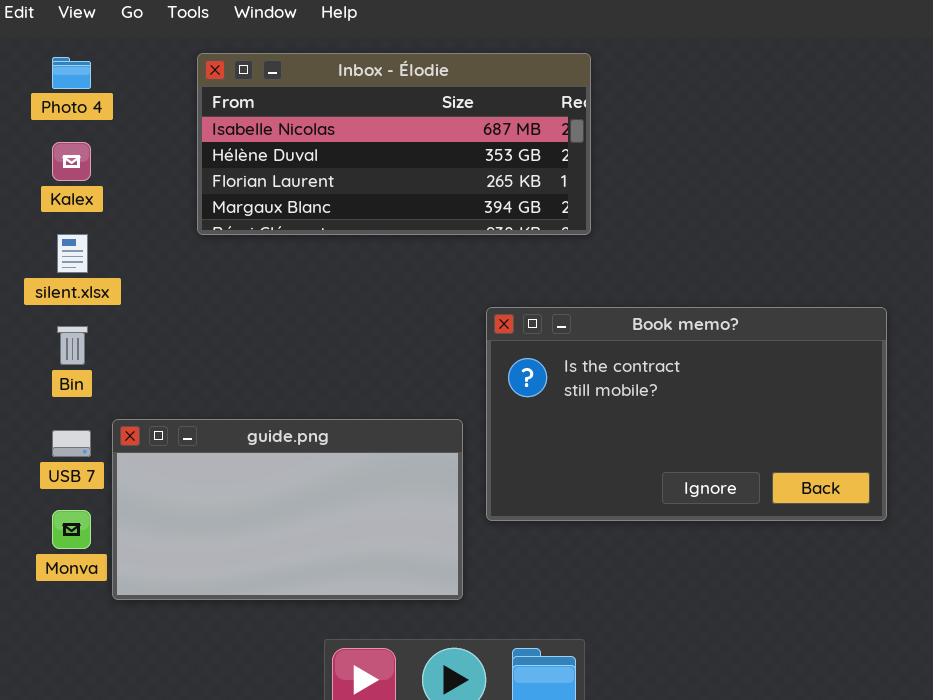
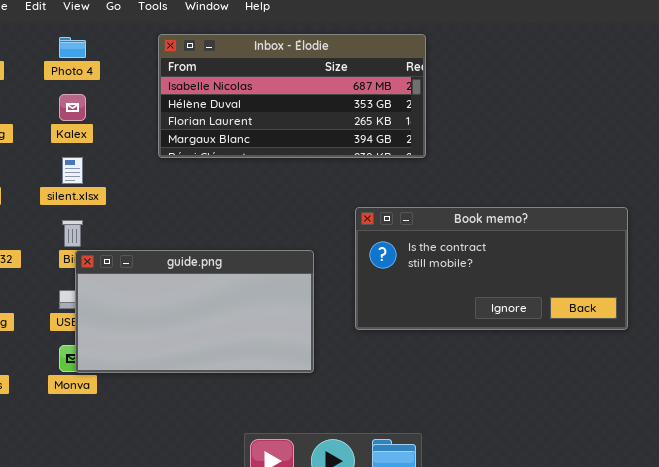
Book memo?: [486,307,887,521] -> [355,207,628,330], resized
guide.png: [112,419,463,600] -> [75,250,314,373], moved

